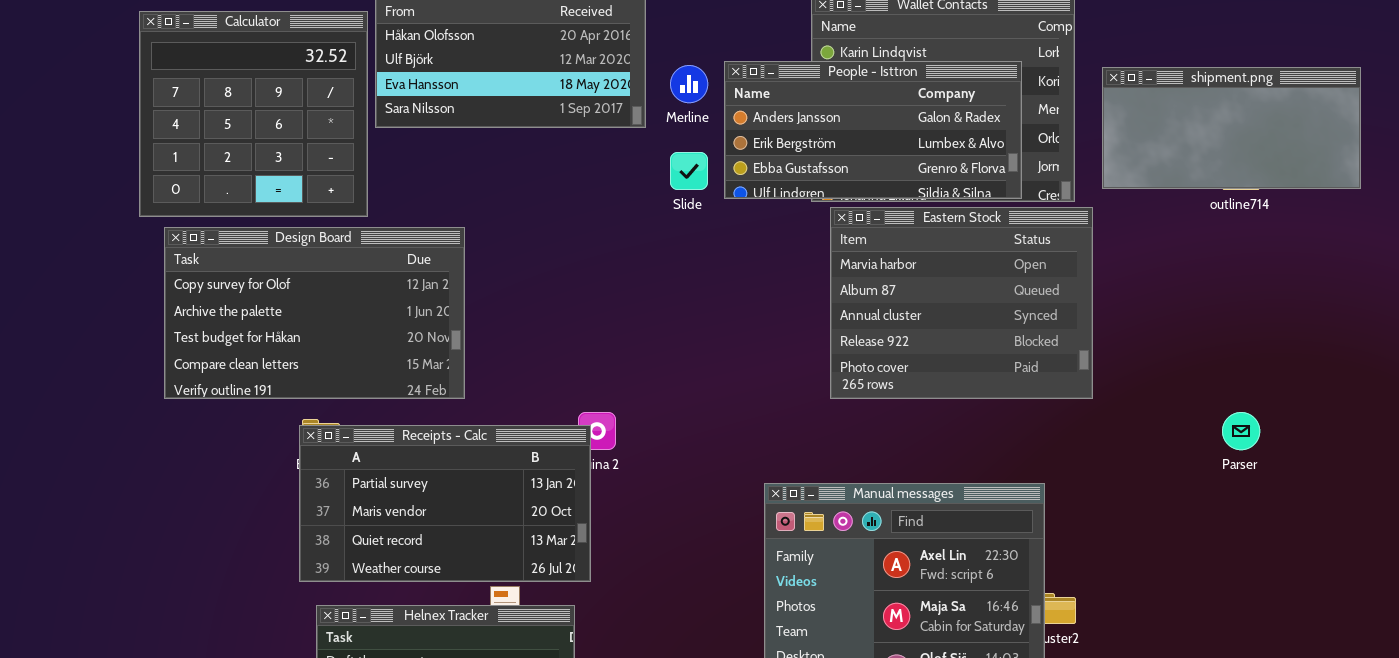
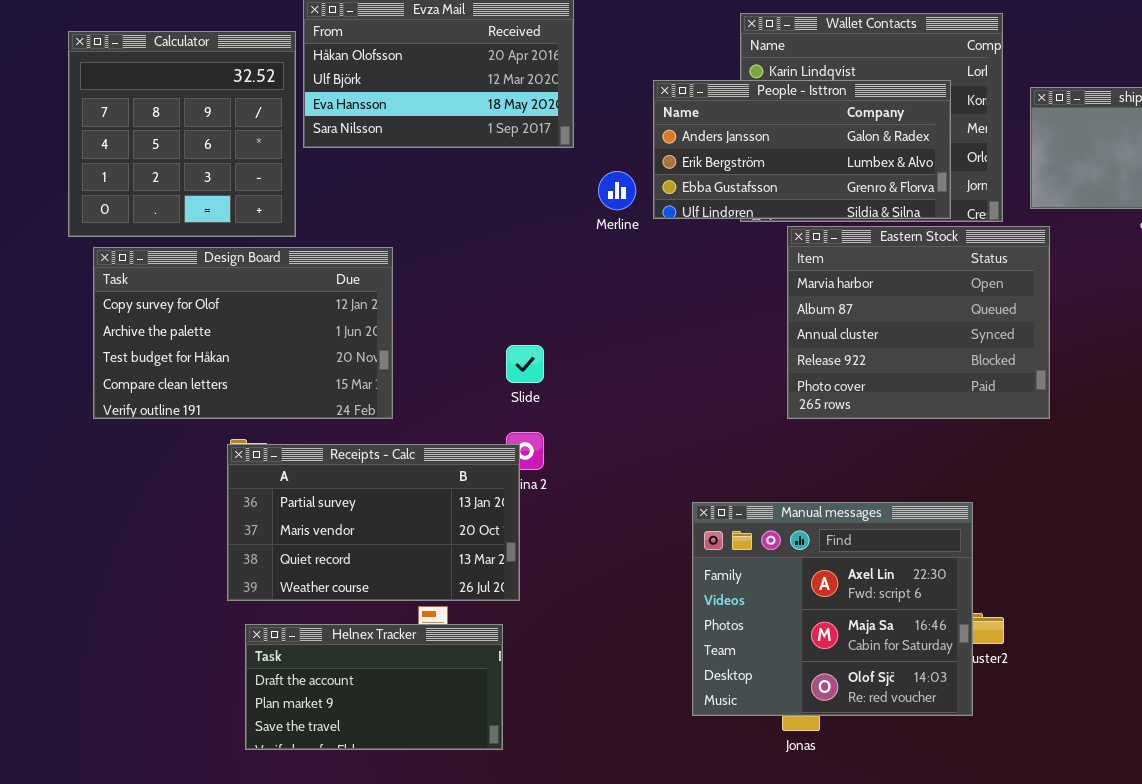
Merline: [670,65,708,103] -> [598,171,636,210], moved
Slide: [670,152,708,190] -> [506,345,544,383], moved
Eastern Stock: [830,207,1093,399] -> [787,226,1050,419], moved

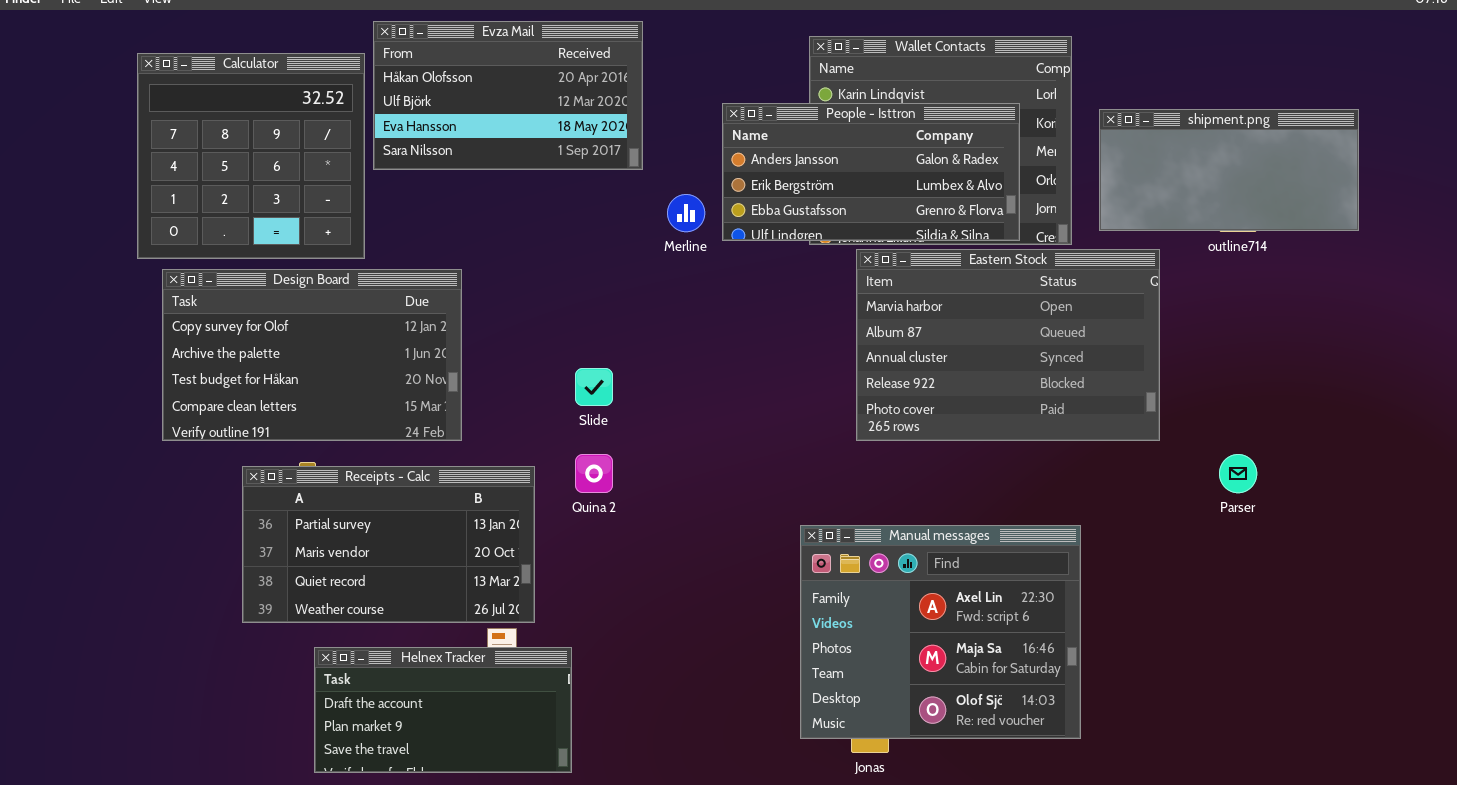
Eastern Stock: [787,226,1050,419] -> [856,249,1160,441], resized
Receipts - Calc: [227,444,520,601] -> [242,466,535,623], moved
Manual messages: [692,502,973,716] -> [800,525,1081,739], moved

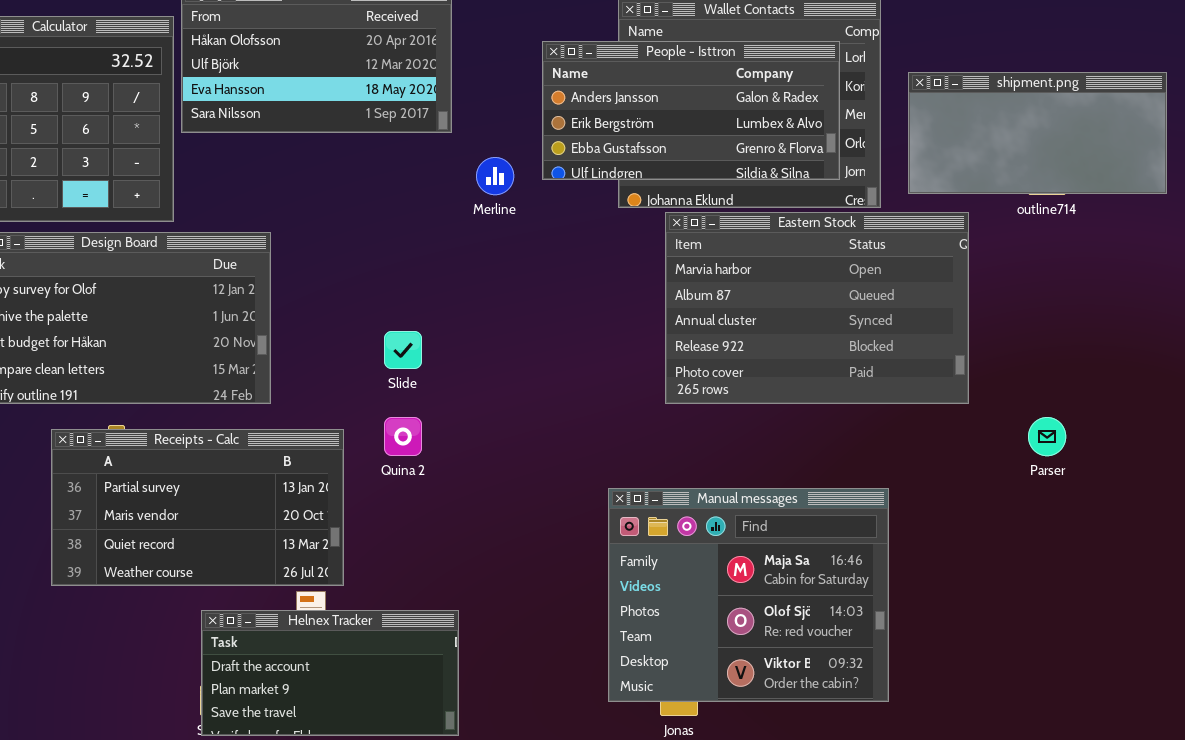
People - Isttron: [722,103,1020,241] -> [542,41,840,180], moved
Manual messages: [800,525,1081,739] -> [608,488,889,702], scrolled down 1 row
Helnex Tracker: [314,647,572,773] -> [201,610,459,736], moved

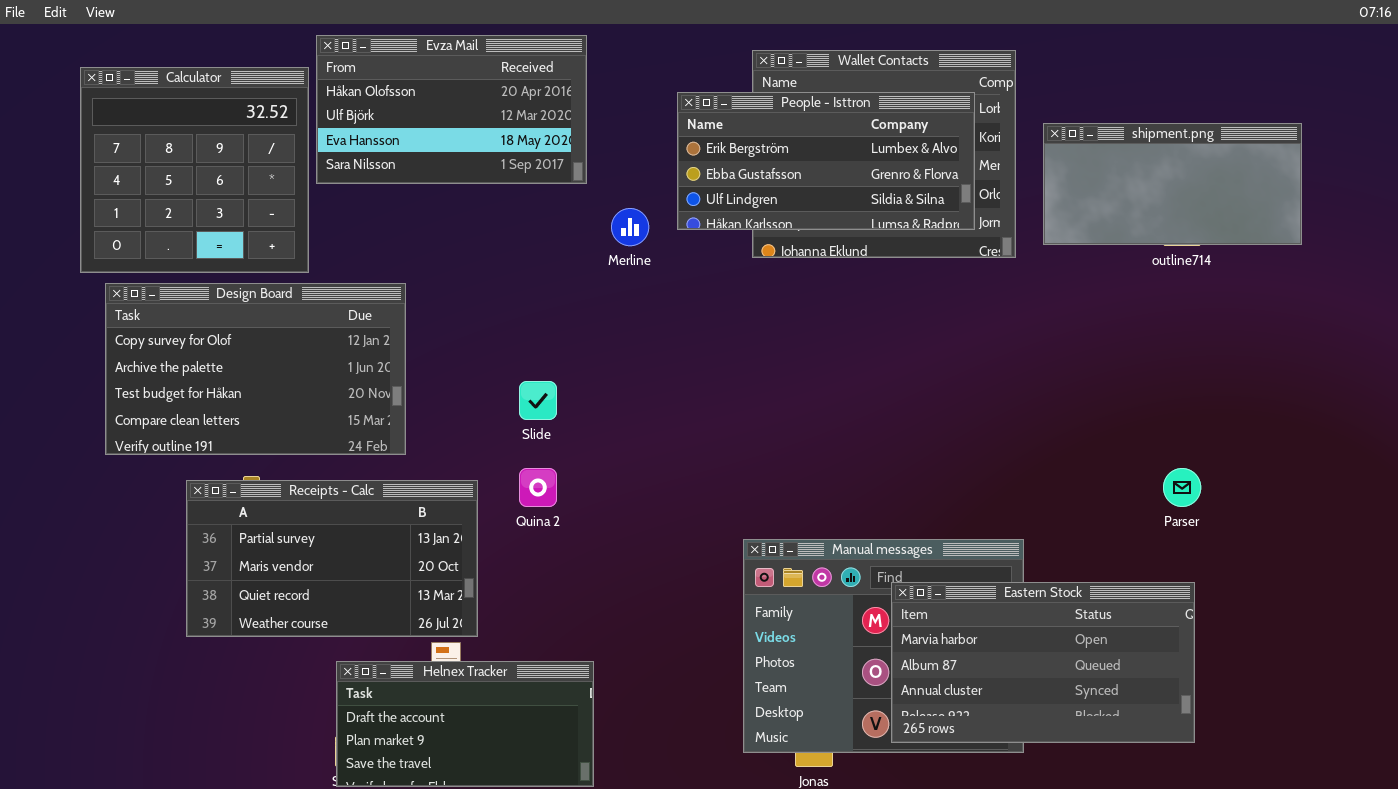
People - Isttron: [542,41,840,180] -> [677,92,975,230], scrolled down 1 row
Eastern Stock: [665,212,969,404] -> [891,582,1195,743], moved, resized

